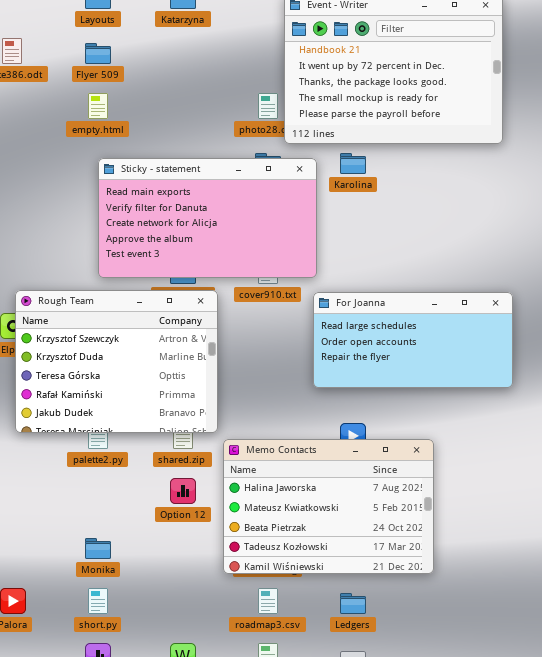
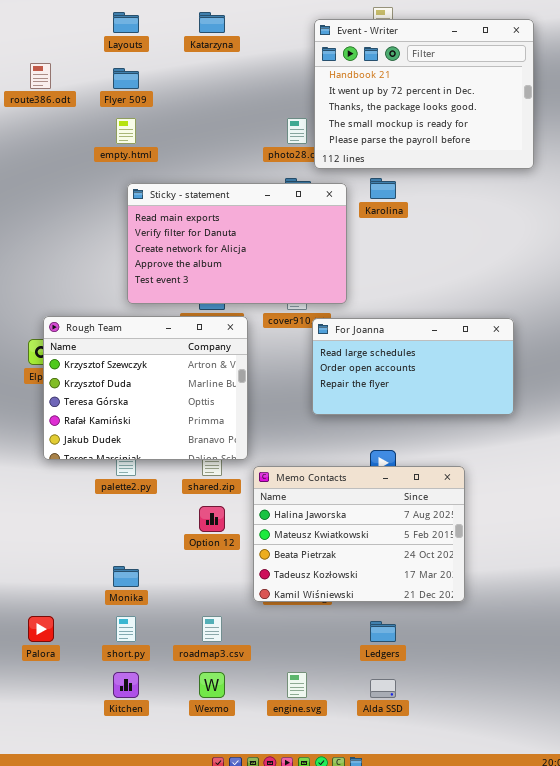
For Joanna: [313,292,513,388] -> [312,318,514,415], moved
roadmap3.csv: [258,588,278,614] -> [202,616,222,642], moved

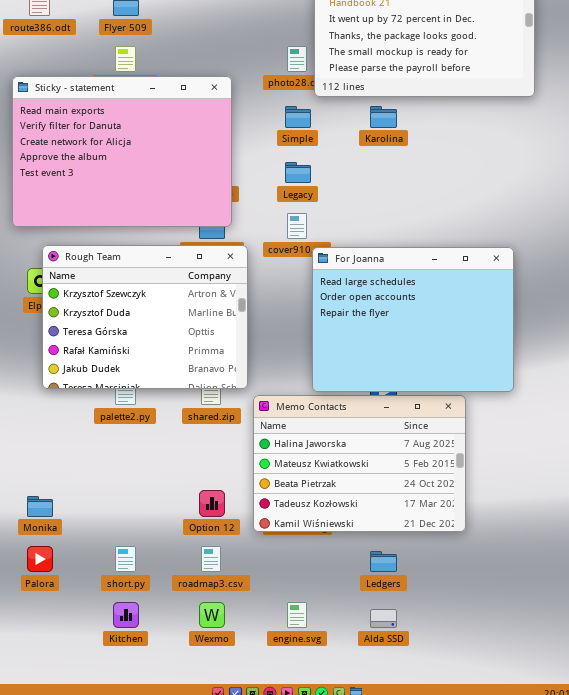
Sticky - statement: [127,183,347,304] -> [12,76,232,227], moved, resized
For Joanna: [312,318,514,415] -> [312,247,514,392], resized
Option 12: [199,506,225,532] -> [199,490,225,517], moved
Monika: [113,566,139,587] -> [27,496,53,517], moved

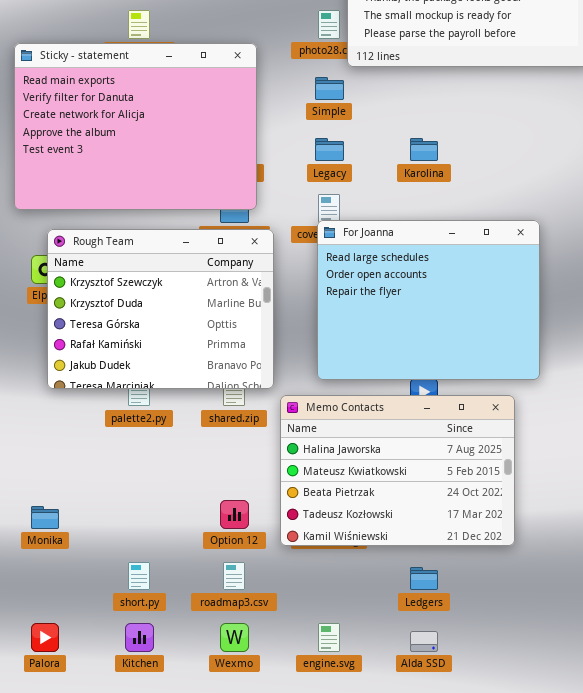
Karolina: [370,106,397,128] -> [410,138,438,161], moved
For Joanna: [312,247,514,392] -> [317,220,540,380], moved
Palora: [27,546,53,572] -> [31,623,59,652], moved

